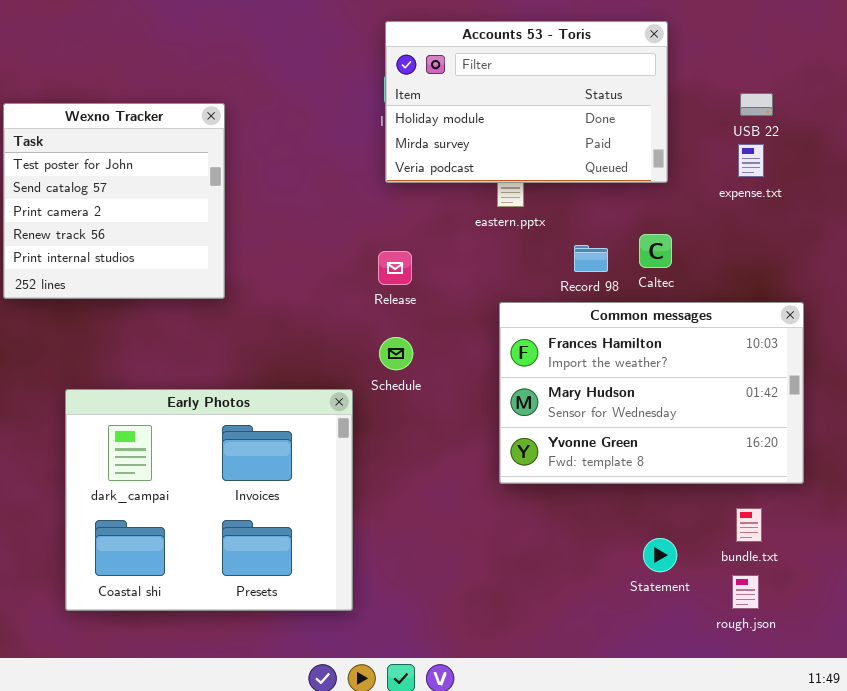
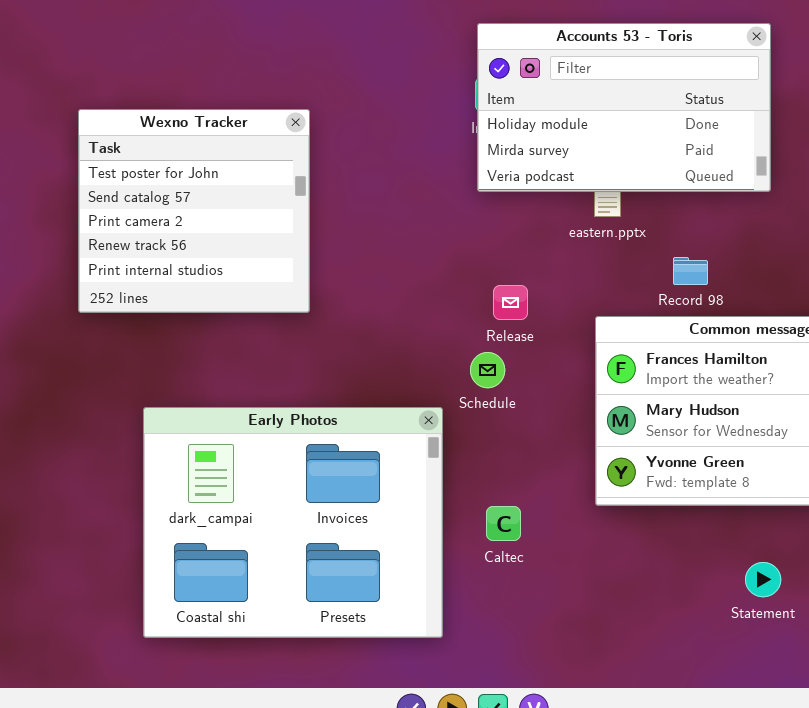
Caltec: [639,234,672,268] -> [486,506,521,541], moved
Release: [378,251,412,285] -> [493,285,528,320], moved

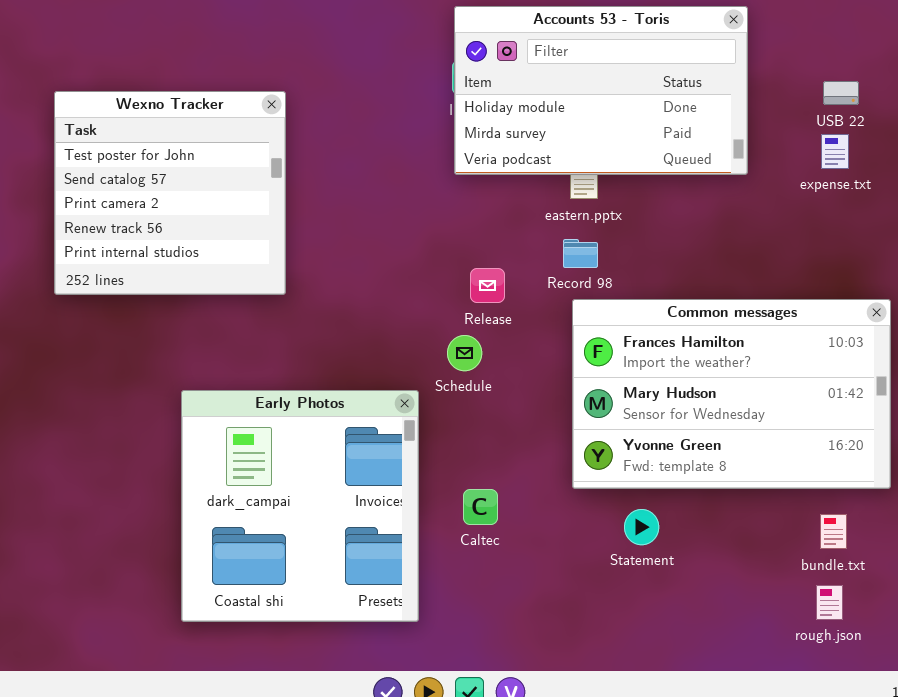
Record 98: [673,257,708,285] -> [563,239,598,268], moved
Early Photos: [143,407,443,638] -> [181,390,419,622], resized
Statement: [745,562,781,597] -> [624,509,659,545], moved

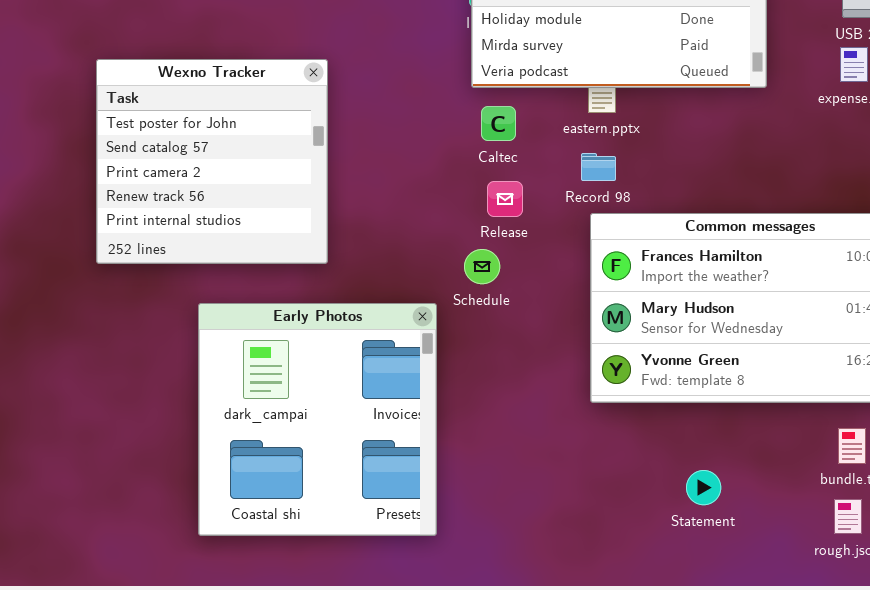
Wexno Tracker: [54,91,286,295] -> [96,59,328,264], moved
Caltec: [463,489,498,525] -> [481,106,516,141], moved
Statement: [624,509,659,545] -> [686,470,721,505], moved

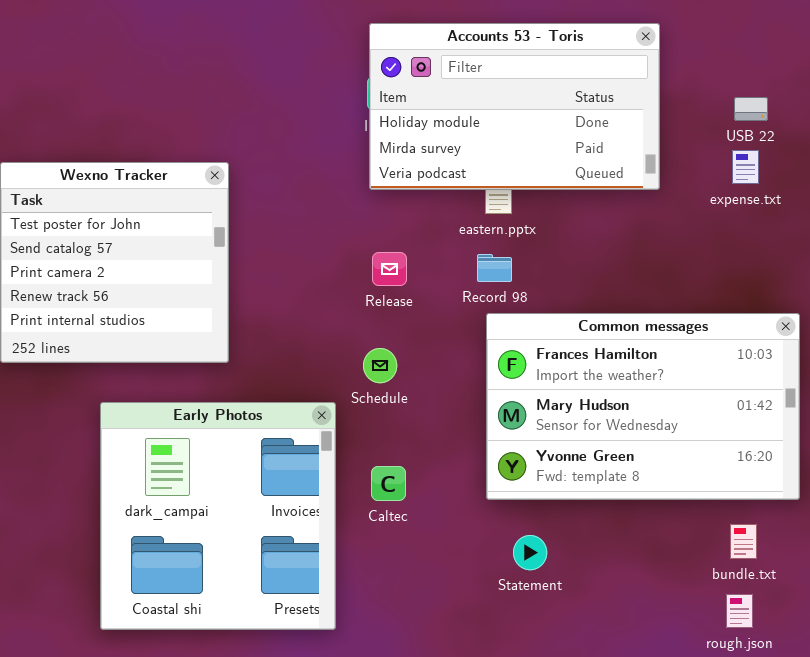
Caltec: [481,106,516,141] -> [371,466,406,501], moved
Release: [487,181,523,217] -> [372,252,407,286], moved
Statement: [686,470,721,505] -> [513,535,547,570], moved

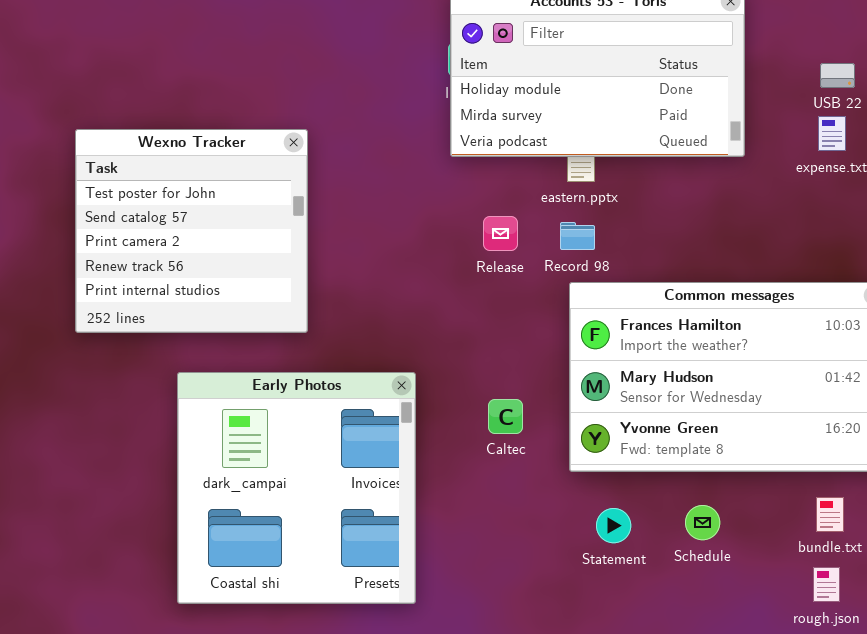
Release: [372,252,407,286] -> [483,216,518,251], moved
Schedule: [363,348,397,383] -> [685,505,720,540], moved
Caltec: [371,466,406,501] -> [488,399,523,434], moved

